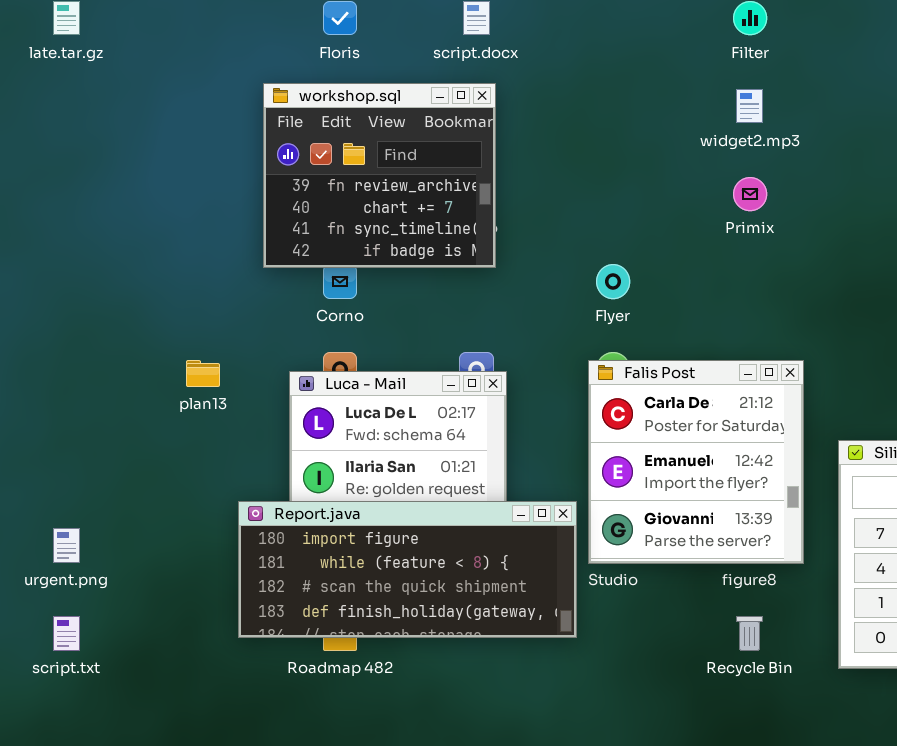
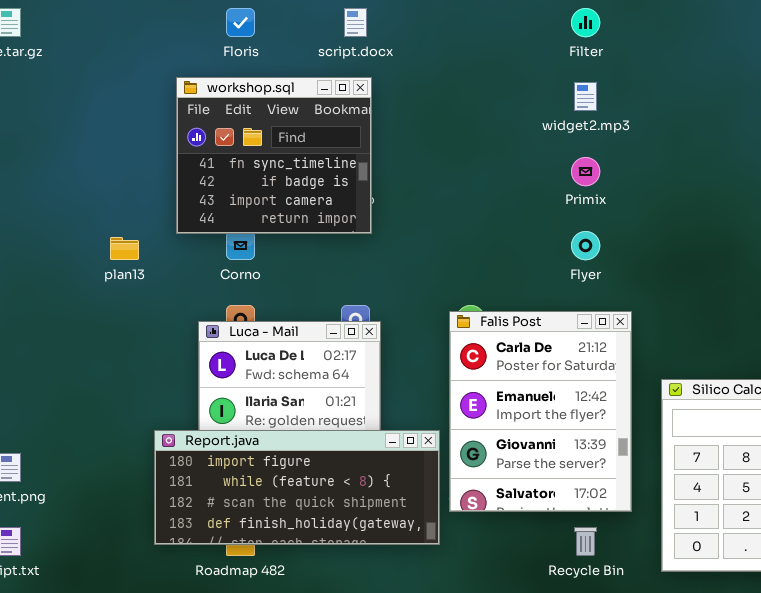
workshop.sql: [263,83,496,268] -> [176,77,372,234], scrolled down 2 rows
Flyer: [596,264,630,299] -> [571,231,600,260], moved
plan13: [186,360,220,387] -> [110,237,139,260], moved
Falis Post: [588,360,804,564] -> [449,311,632,512], resized

